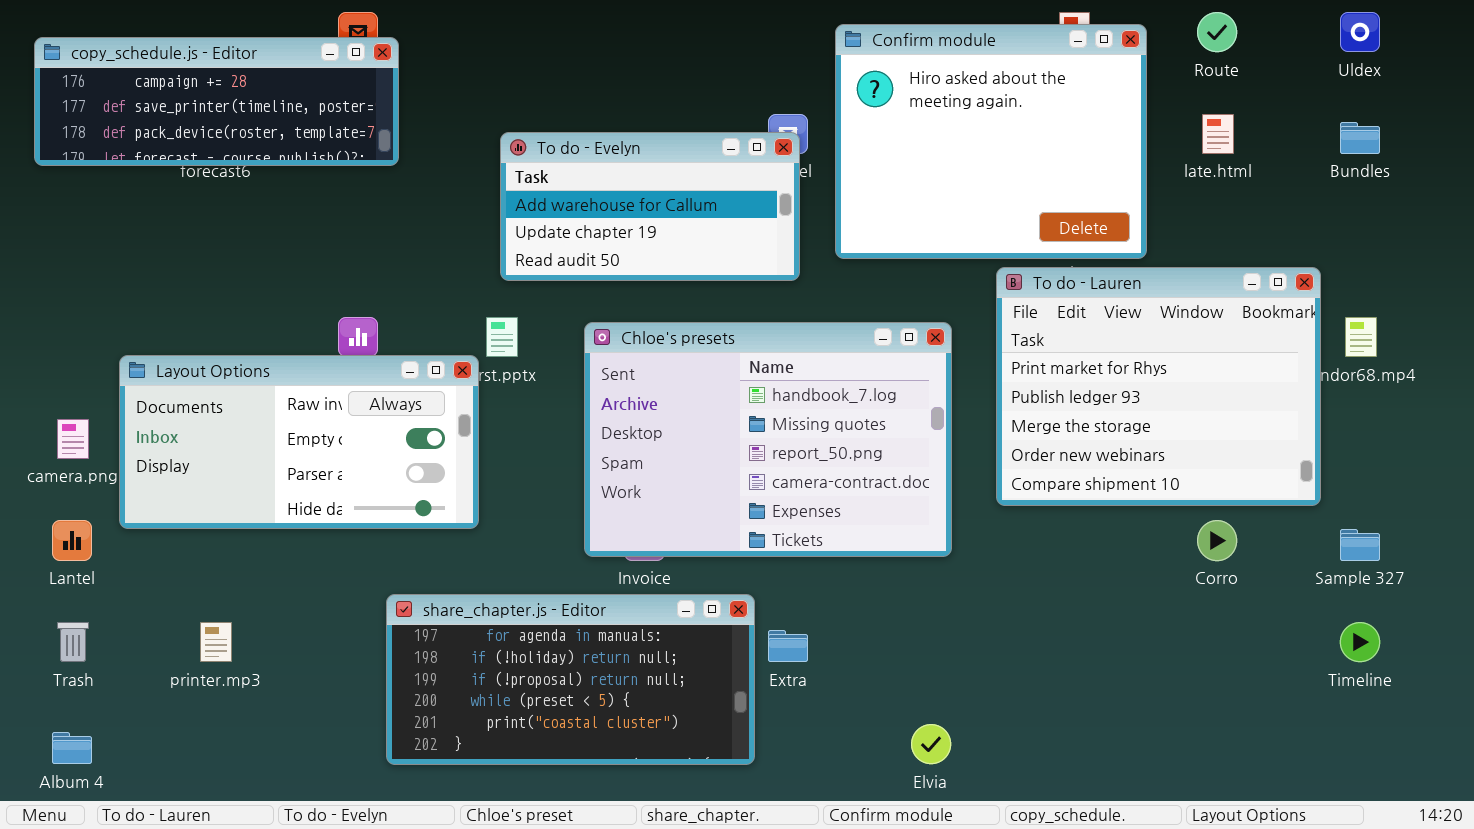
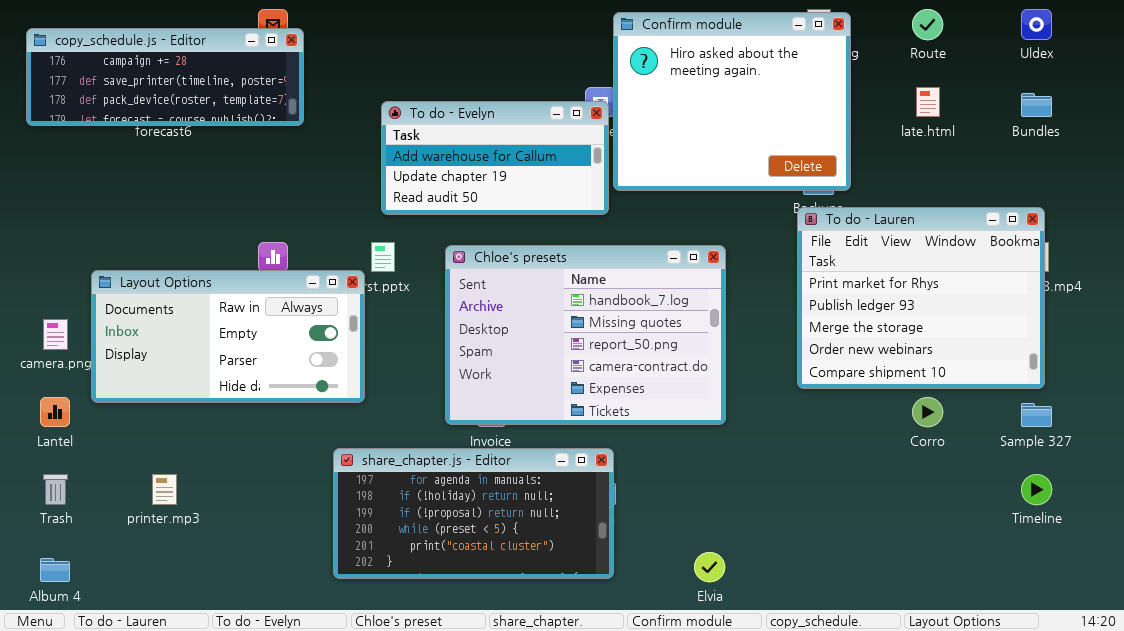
Confirm module: [835,24,1147,259] -> [613,12,851,191], moved
To do - Lauren: [996,267,1321,506] -> [797,207,1045,389], moved
share_chapter.js - Editor: [386,594,755,765] -> [333,448,614,579], moved

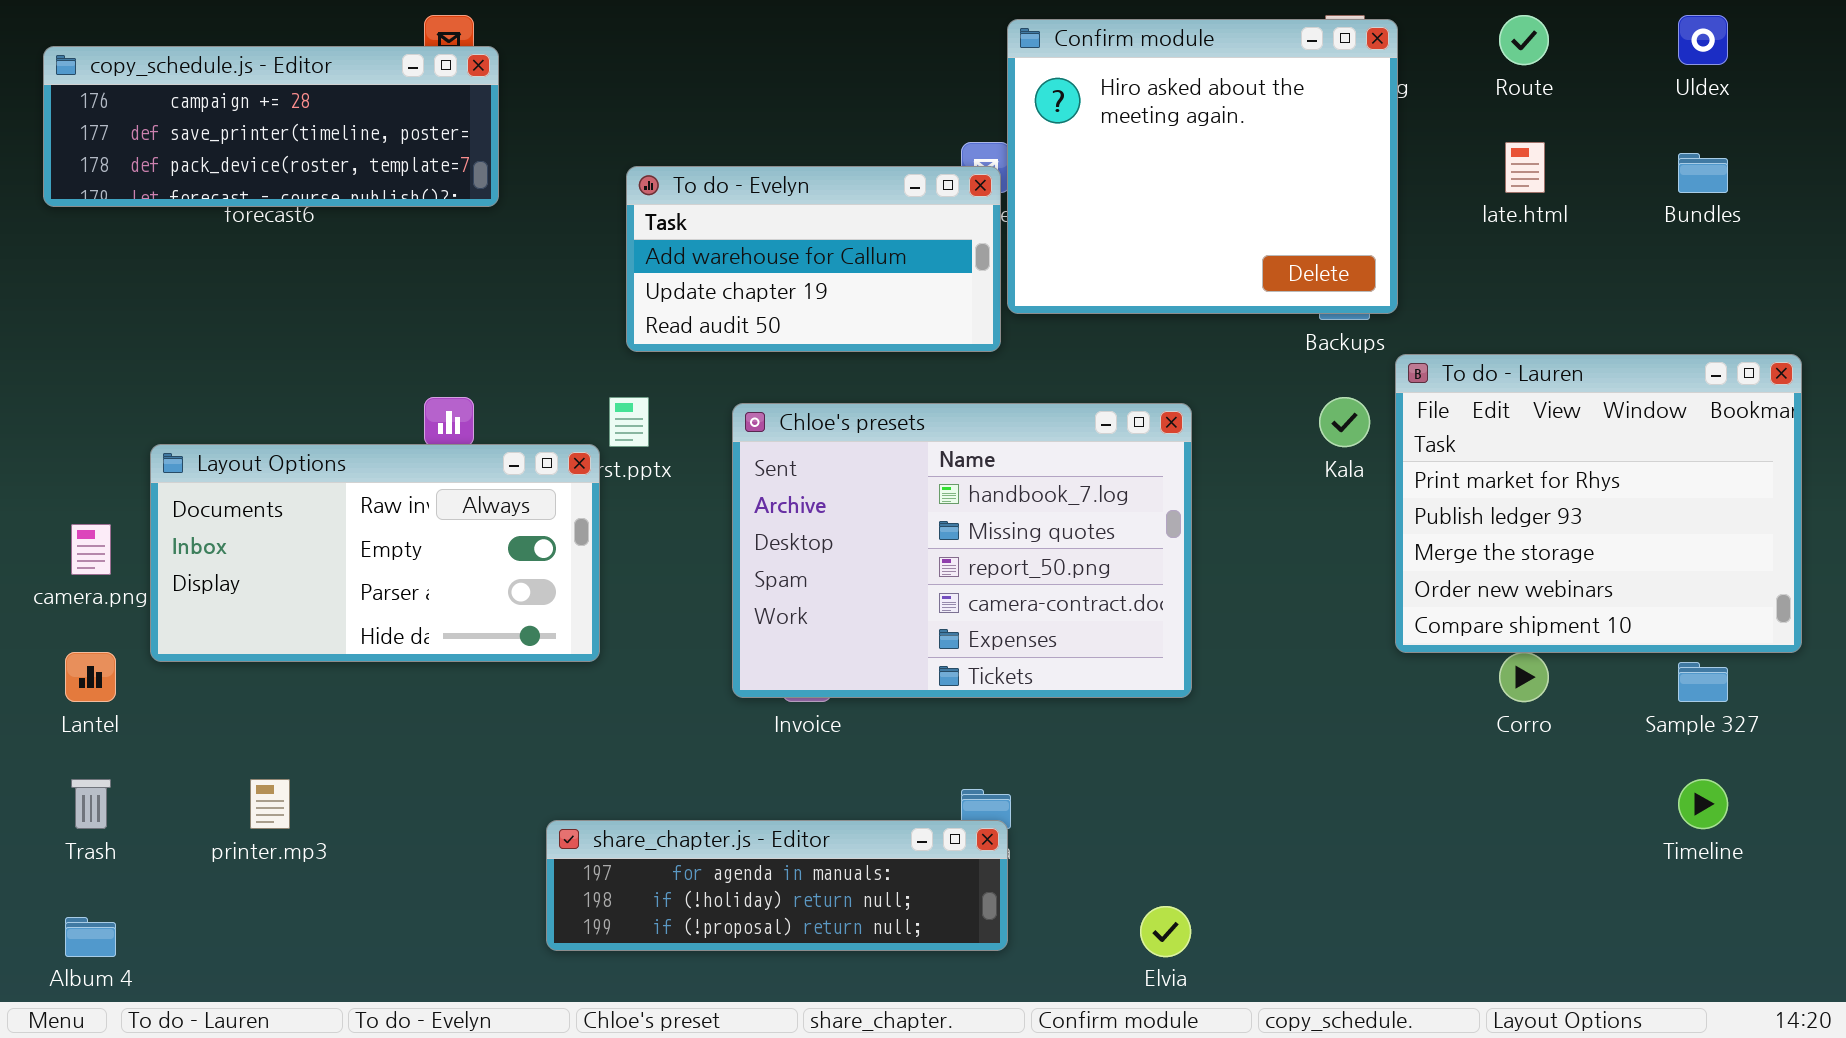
To do - Lauren: [797,207,1045,389] -> [1395,354,1802,653], moved
share_chapter.js - Editor: [333,448,614,579] -> [546,820,1008,951], resized

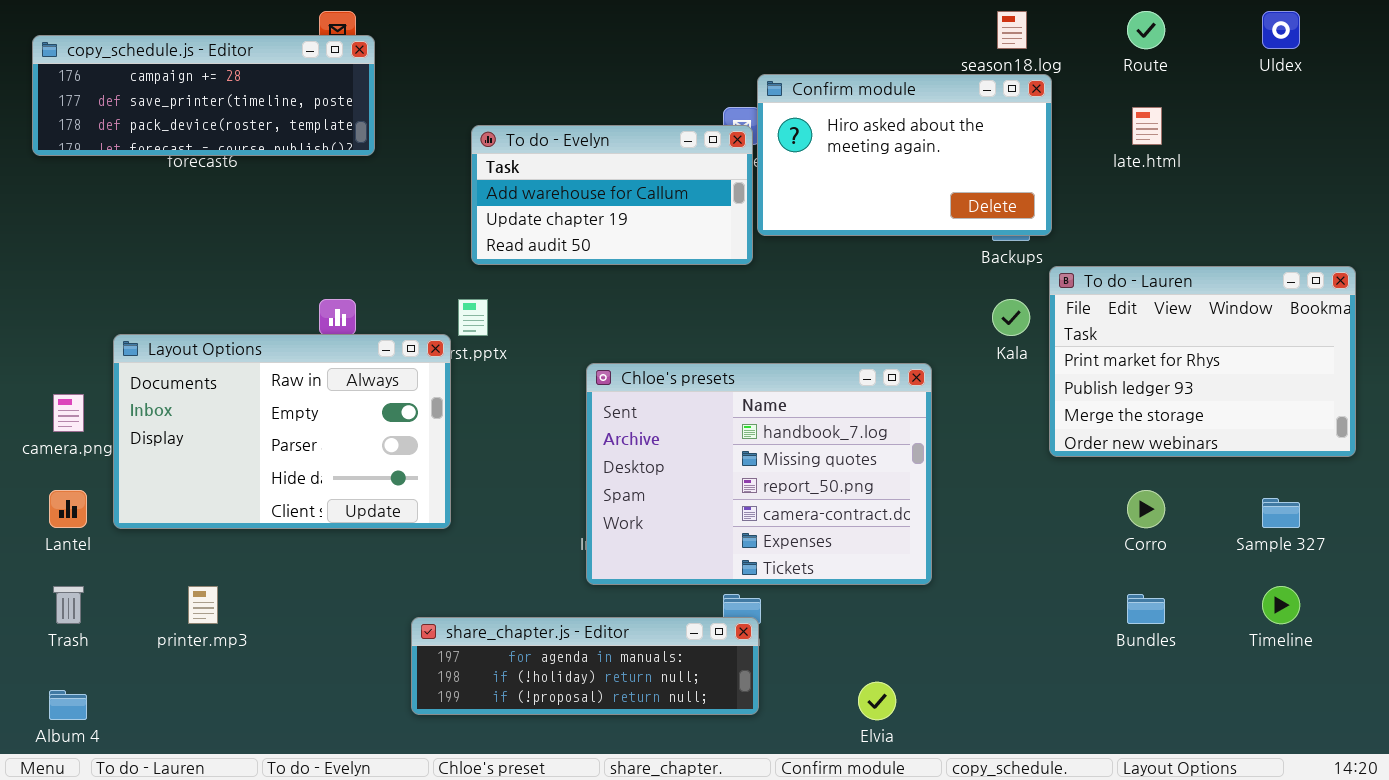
Confirm module: [1007,19,1398,314] -> [757,74,1052,236], resized
Bundles: [1678,153,1728,193] -> [1127,594,1165,624], moved
To do - Lauren: [1395,354,1802,653] -> [1049,266,1356,457], resized
Chloe's presets: [732,403,1192,698] -> [586,363,932,585], moved
Layout Options: [150,444,600,662] -> [113,334,451,529], resized

